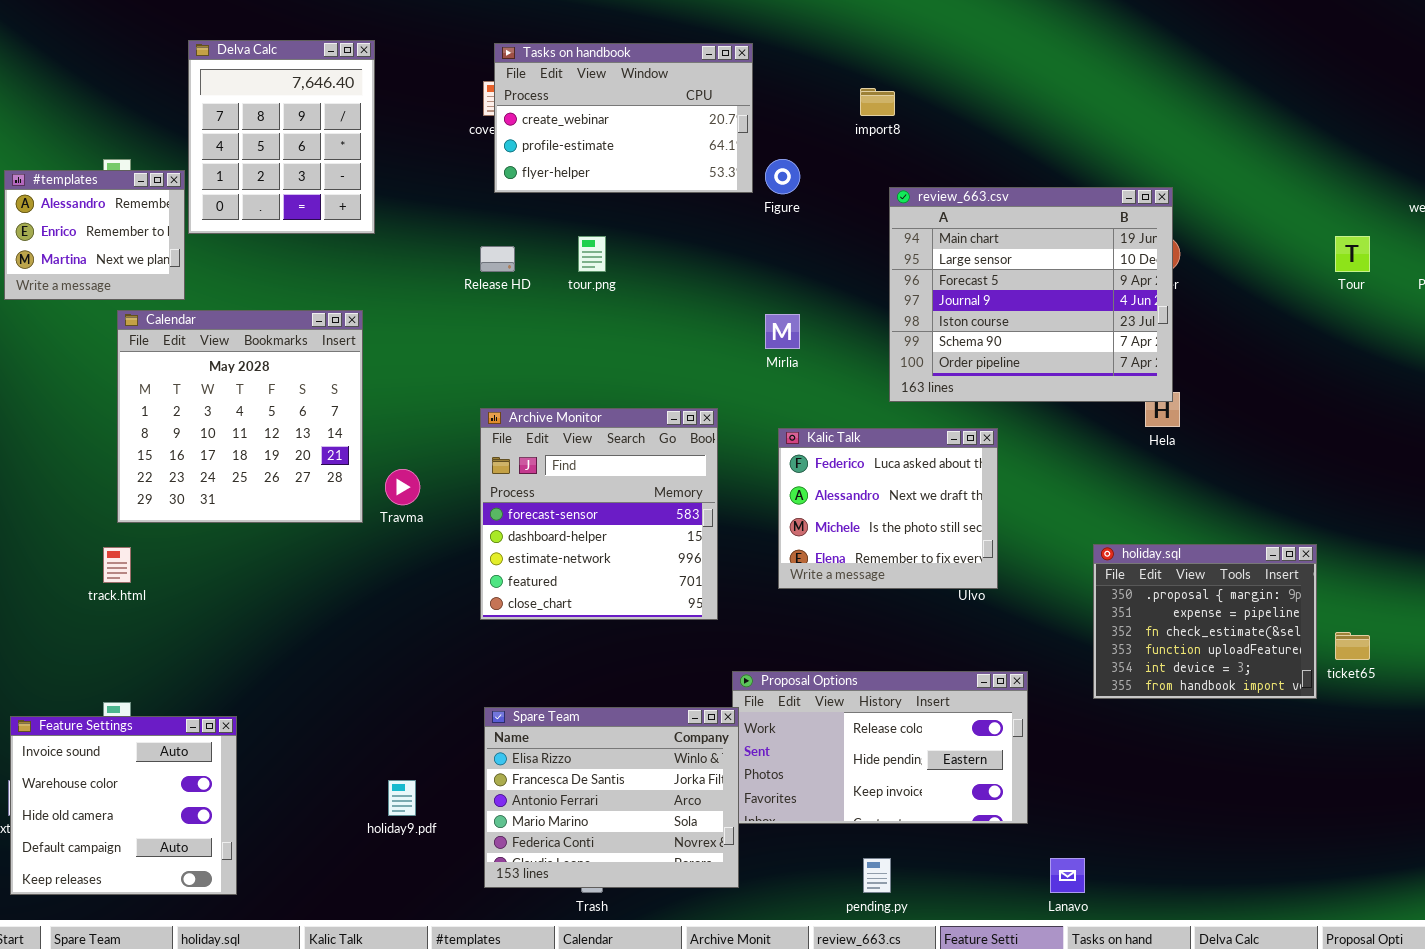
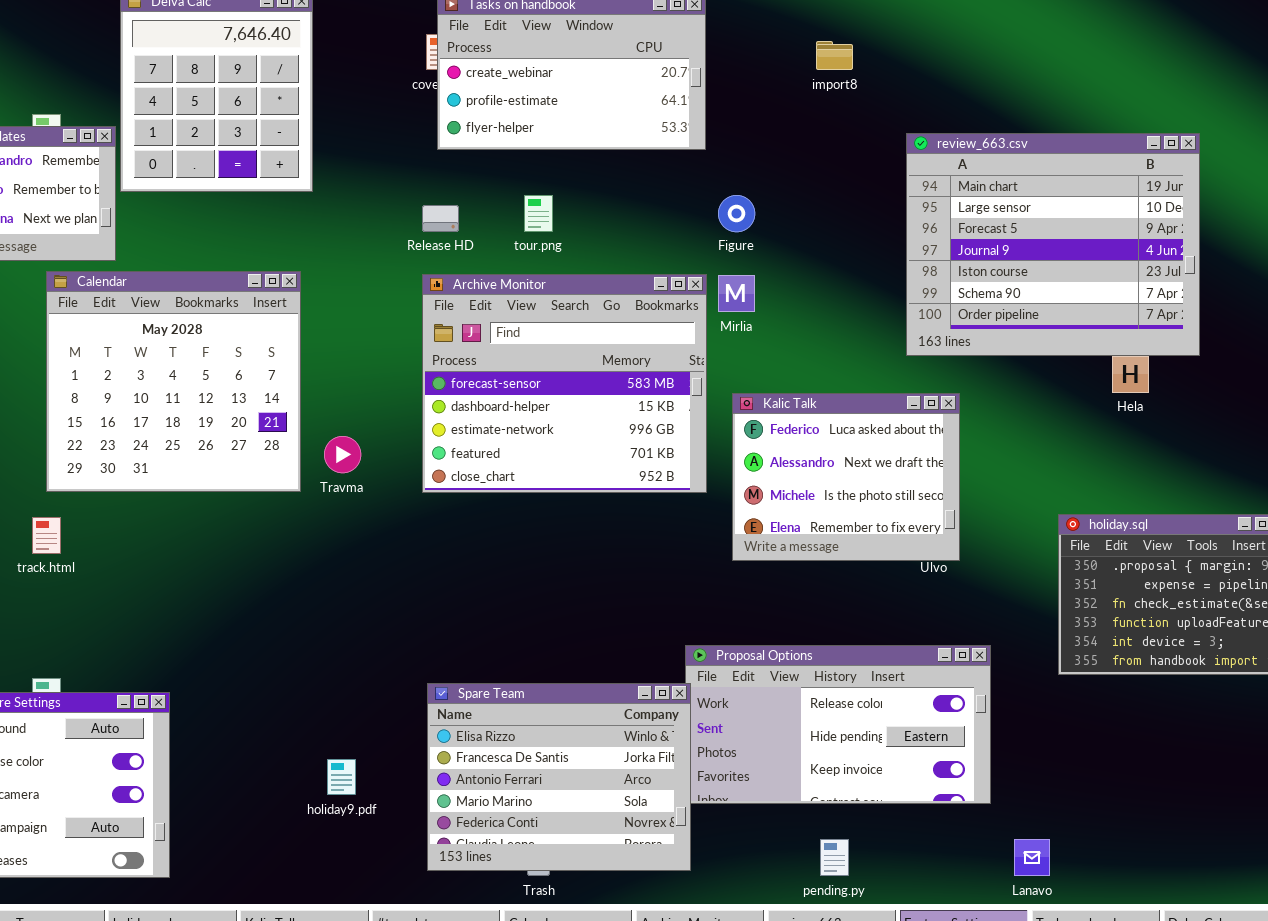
Figure: [765,159,800,194] -> [718,195,755,232], moved
review_663.csv: [889,187,1173,402] -> [906,133,1200,356], moved
Archive Monitor: [480,408,718,620] -> [422,274,707,493], moved, resized

